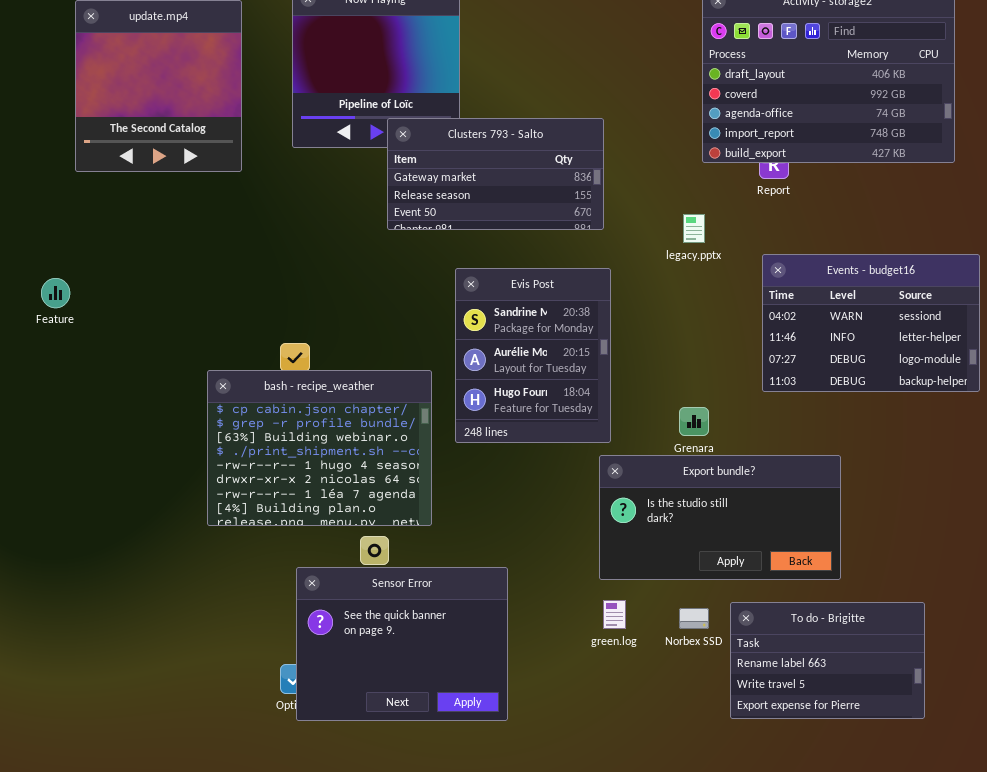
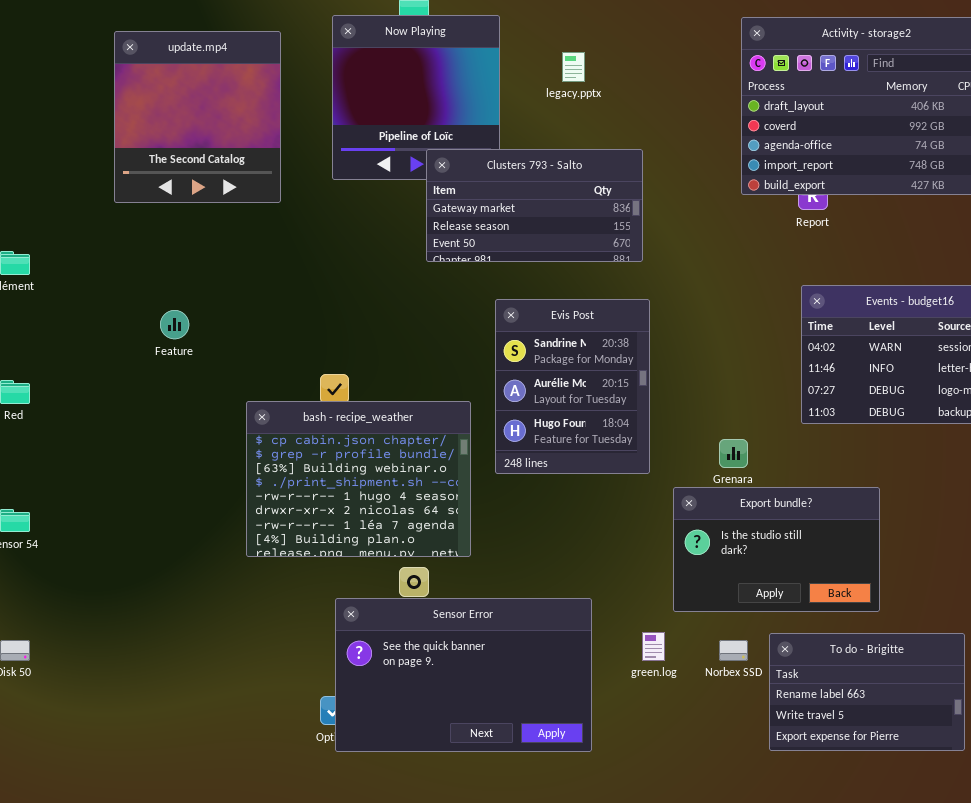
legacy.pptx: [683,214,705,243] -> [562,52,585,82], moved
Feature: [41,278,70,308] -> [160,310,189,339], moved
Export bundle?: [599,455,841,580] -> [673,487,880,612], resized
Sensor Error: [296,567,508,721] -> [335,598,592,752], resized

